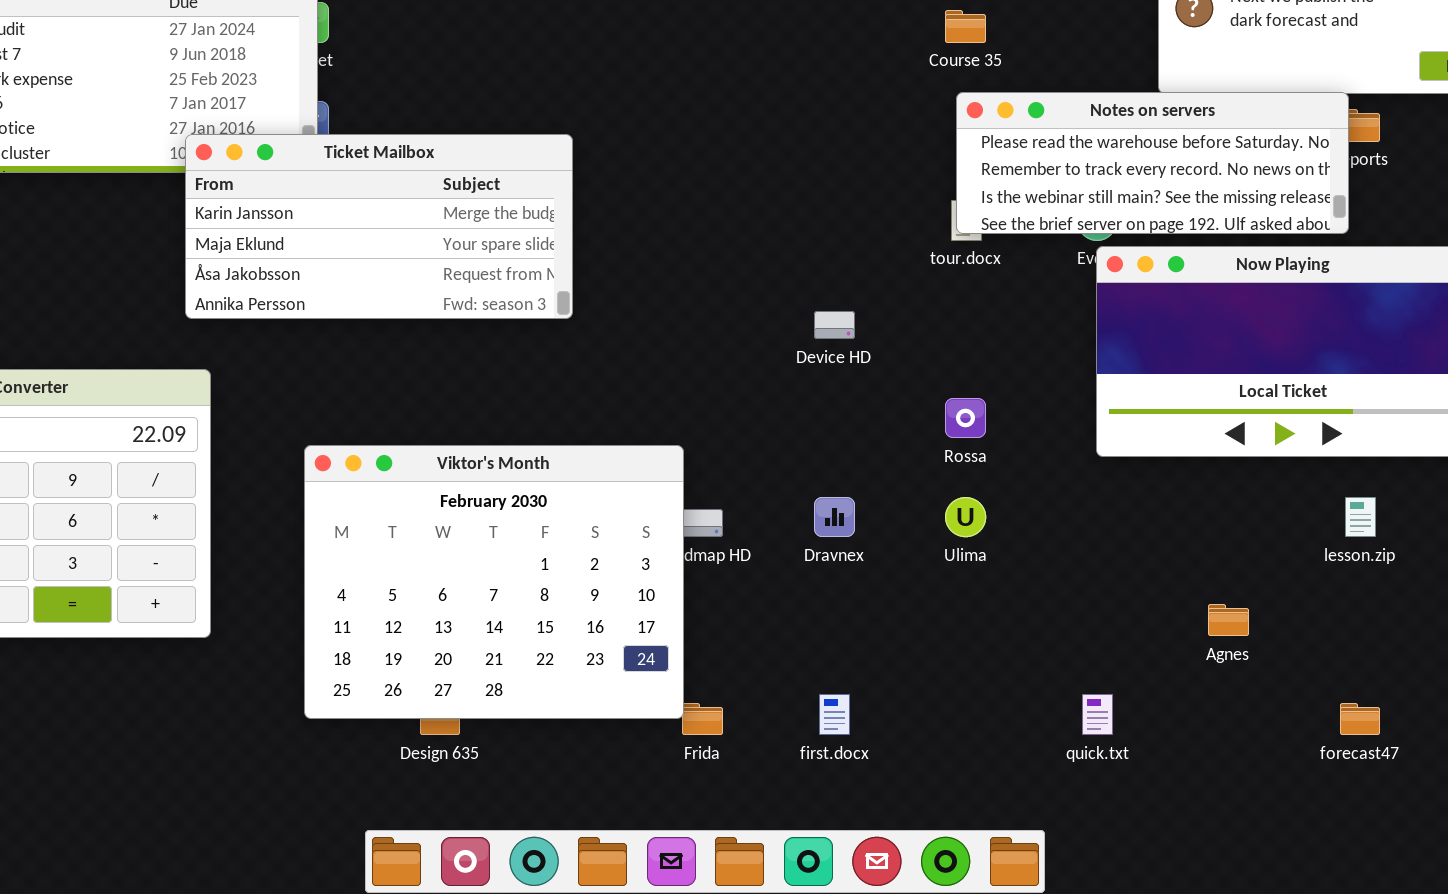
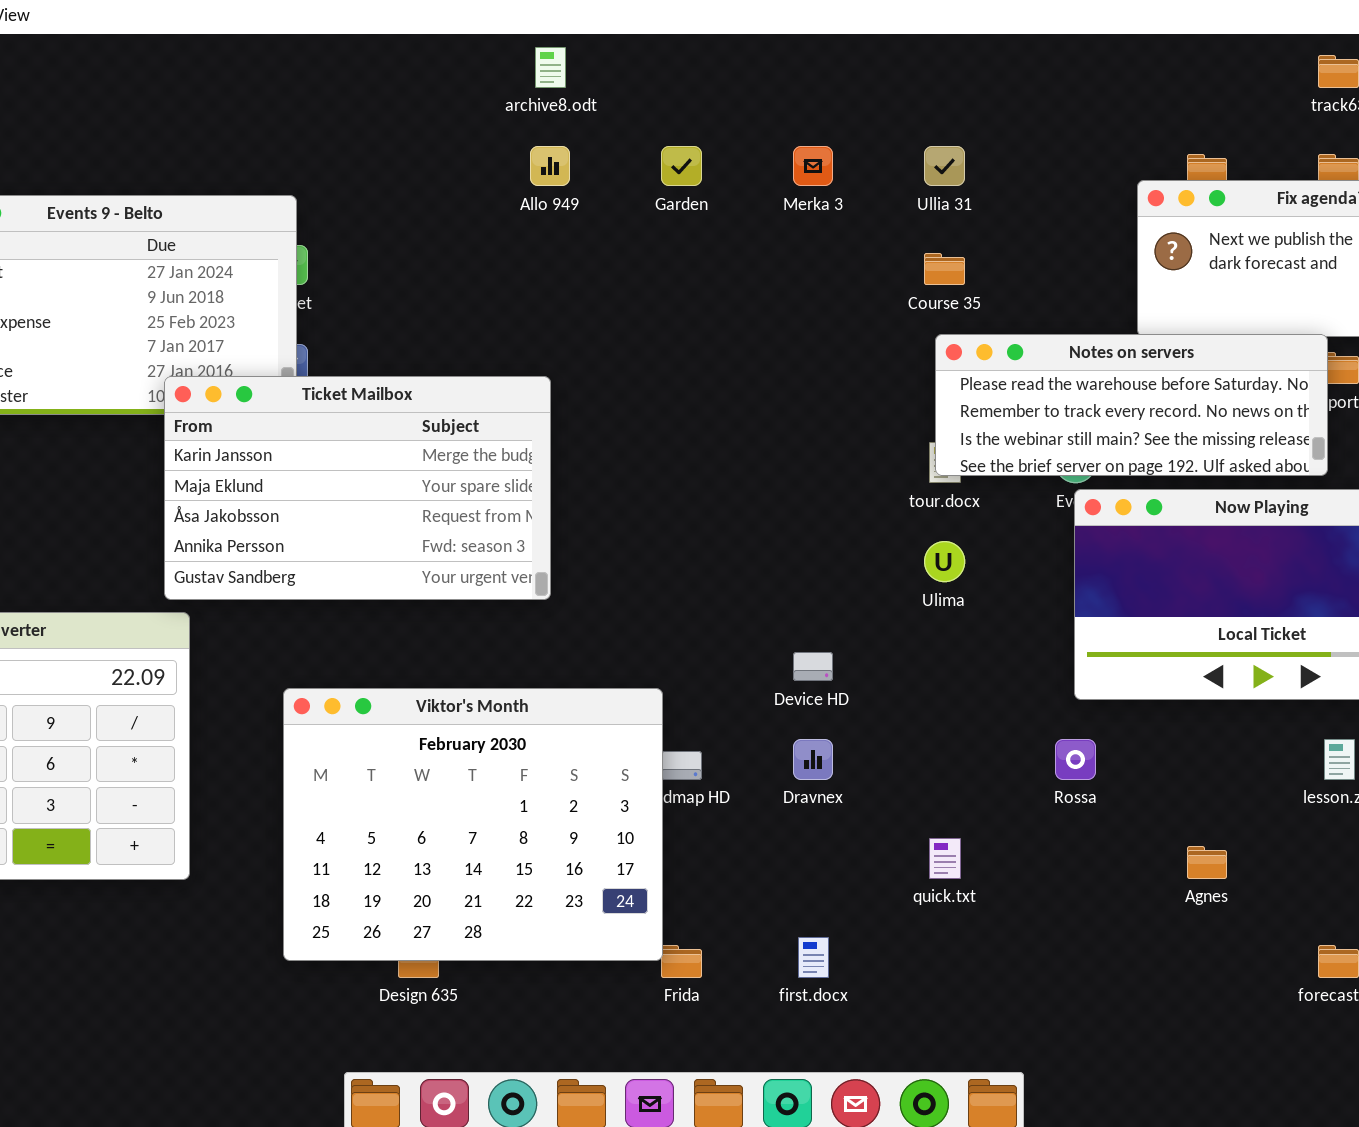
Ticket Mailbox: [185,134,573,319] -> [164,376,551,600], resized
Device HD: [814,311,855,339] -> [793,652,833,681], moved
Rossa: [945,398,986,438] -> [1055,739,1096,780], moved
Ulima: [945,497,986,537] -> [924,541,965,582], moved
quick.txt: [1082,694,1113,735] -> [929,838,961,879], moved

